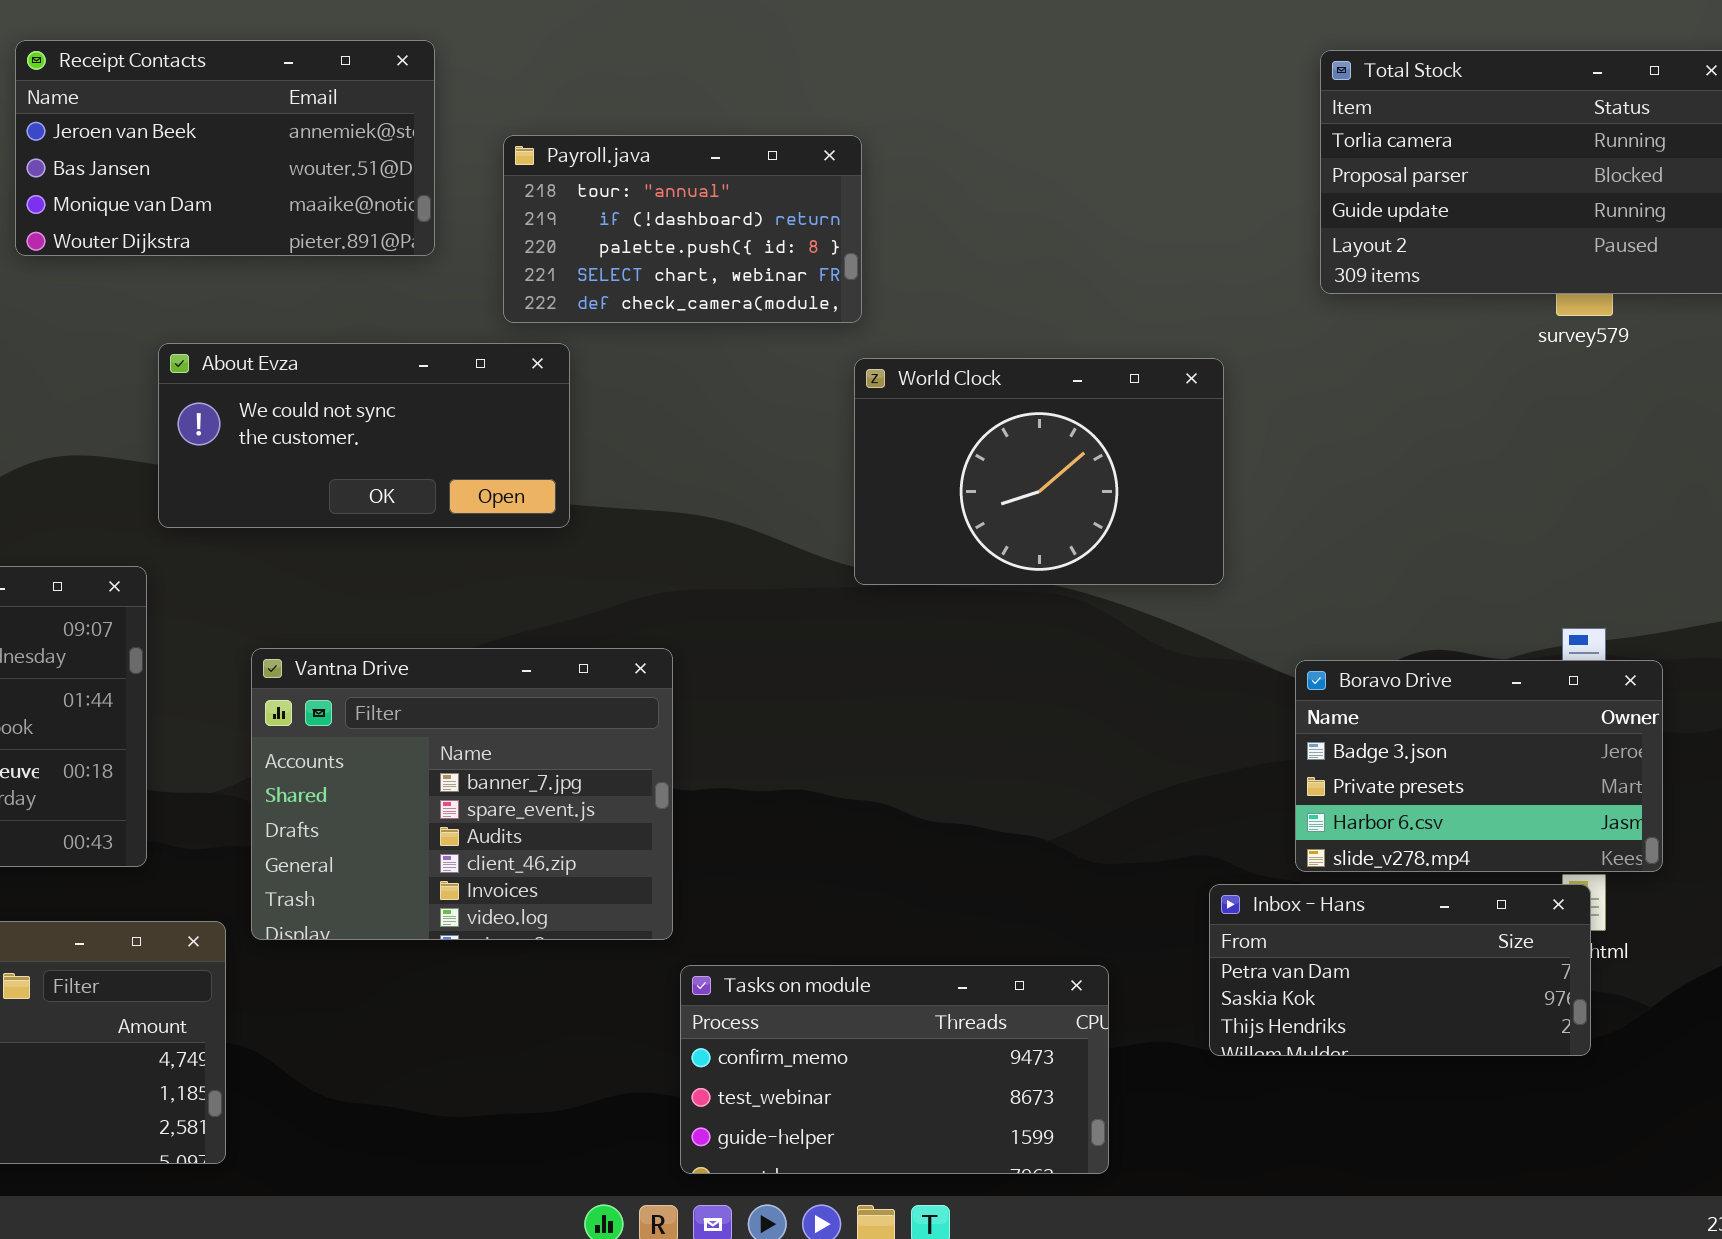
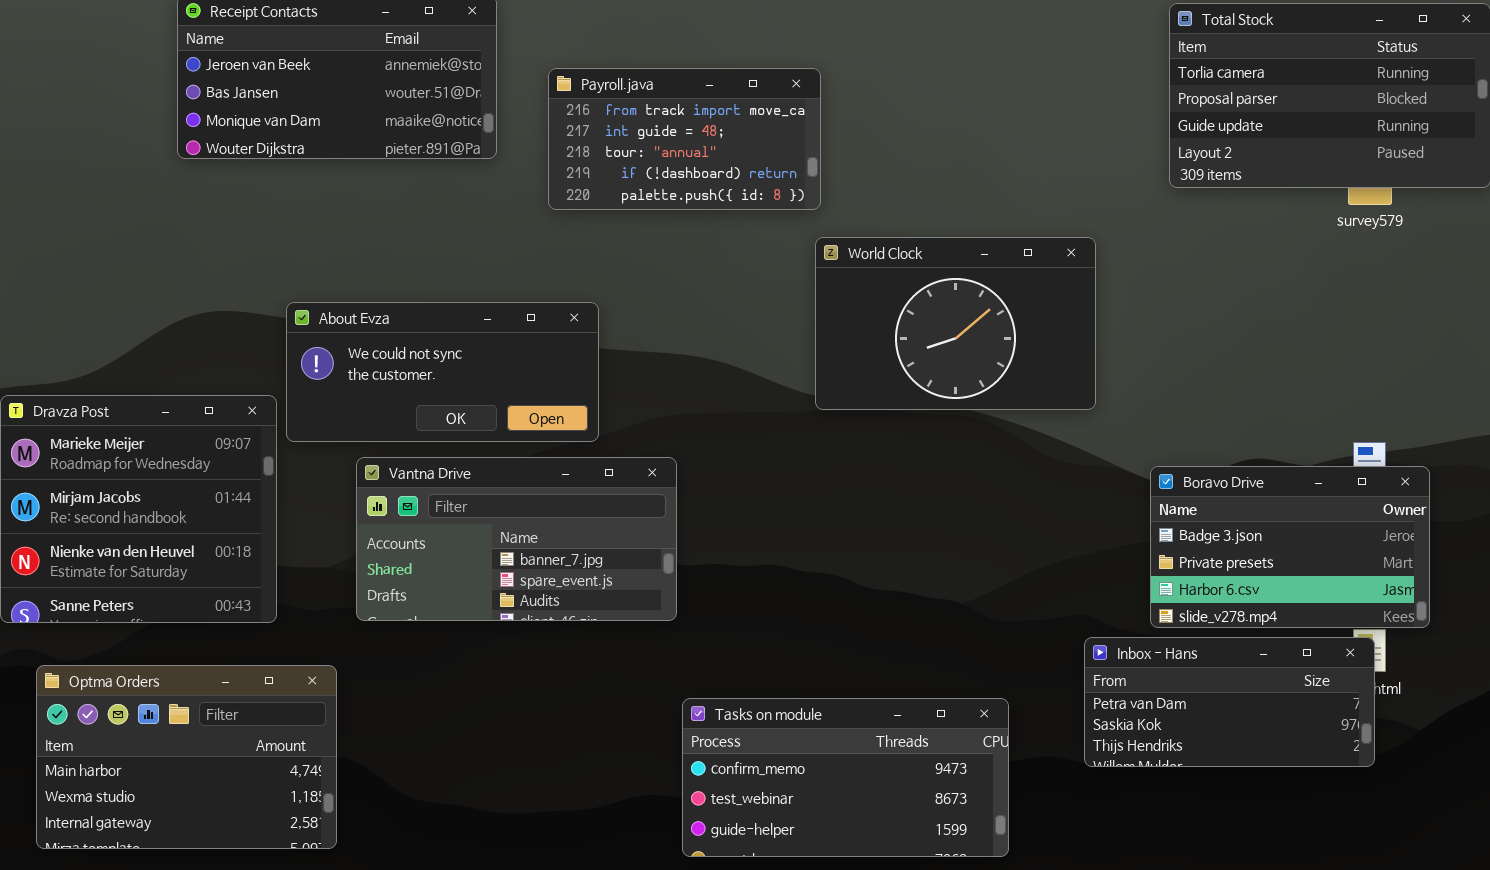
Payroll.java: [503,135,862,323] -> [548,68,821,210], scrolled up 2 rows
About Evza: [158,343,570,528] -> [286,302,599,442], moved
Vantna Drive: [251,648,673,940] -> [356,457,677,621], resized

